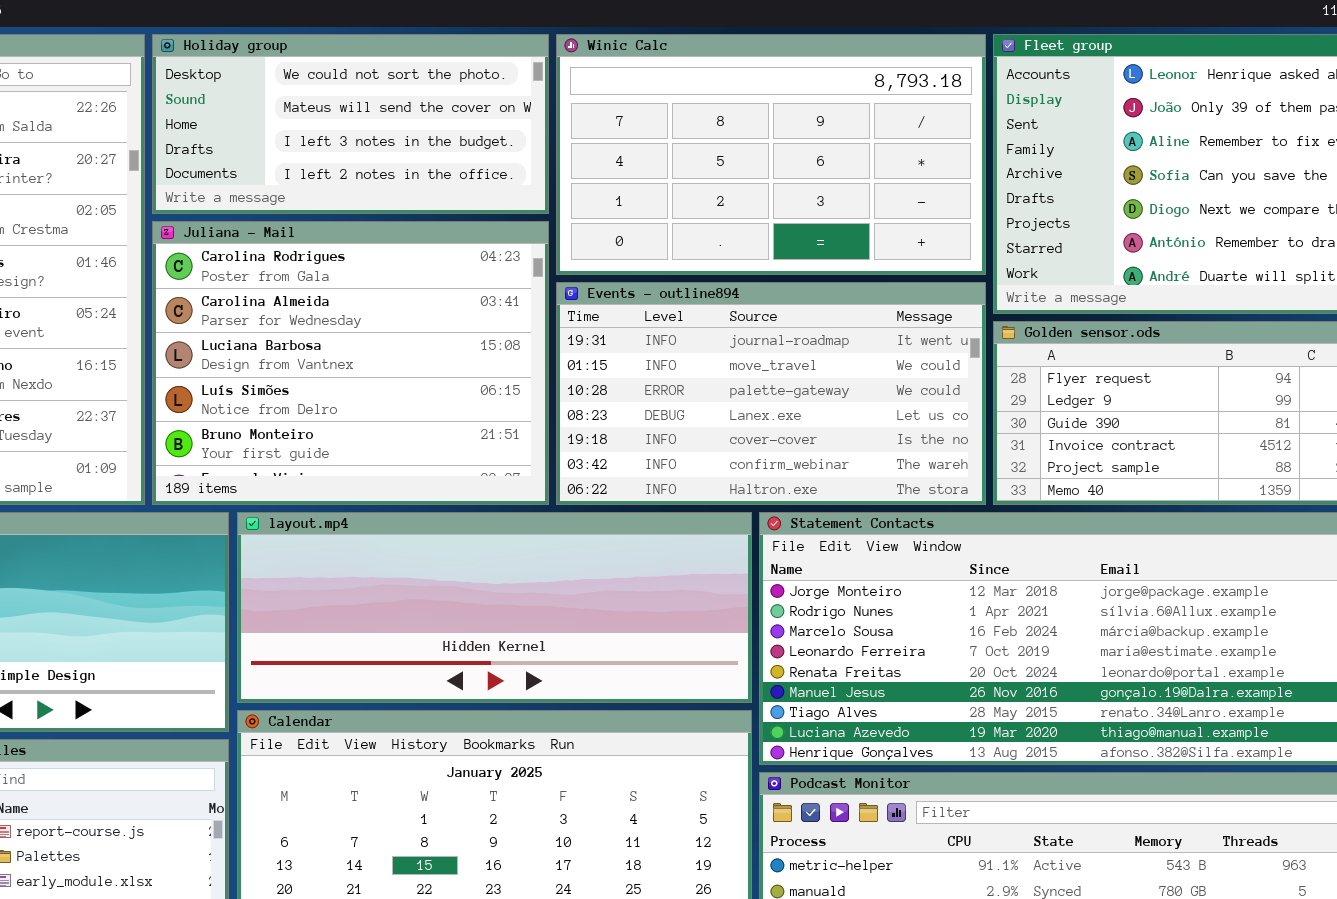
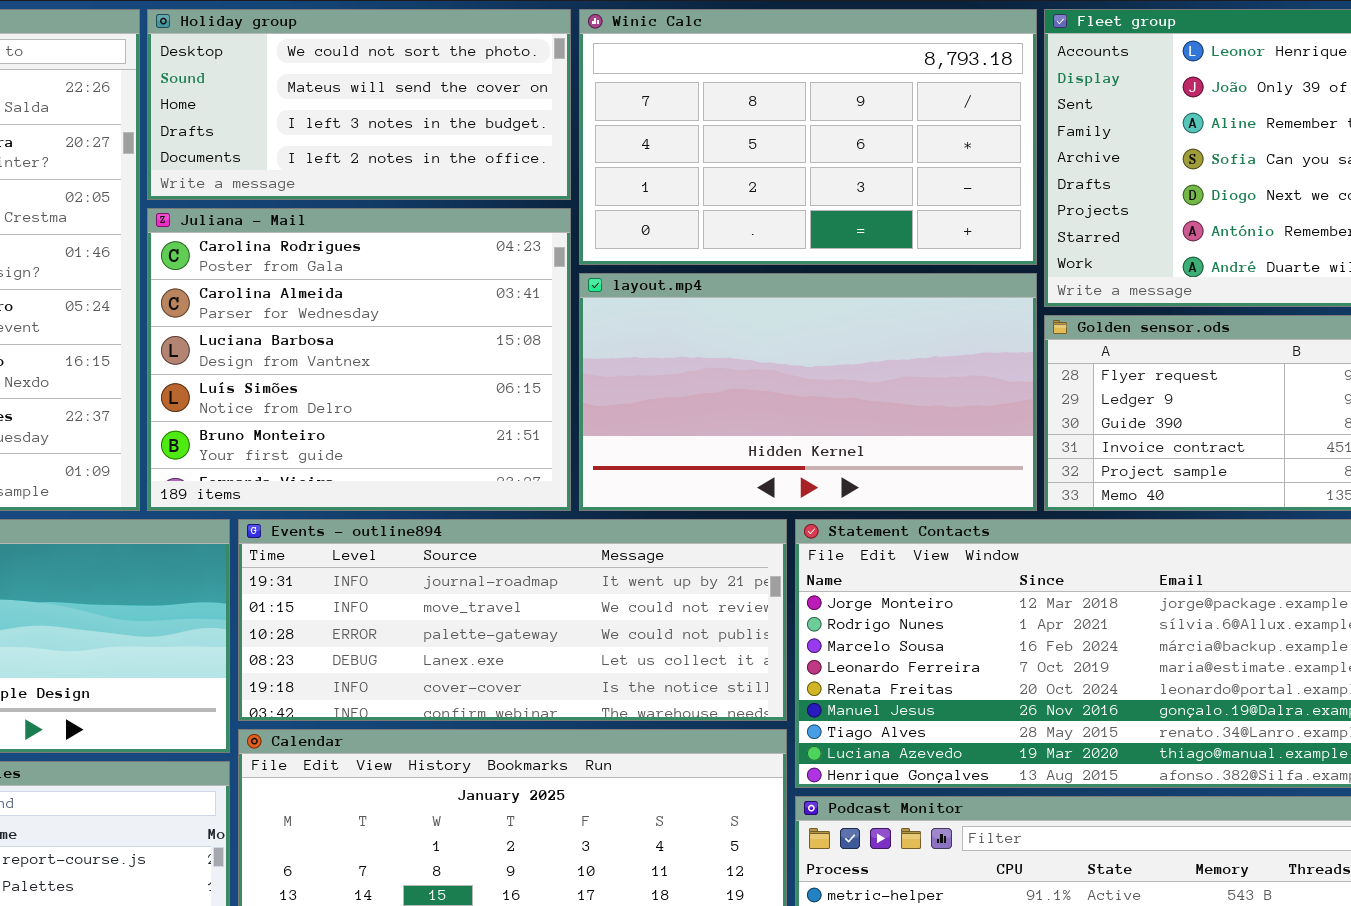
Events - outline894: [556,282,986,505] -> [238,519,787,721], moved, resized
layout.mp4: [237,512,752,703] -> [579,273,1037,511], moved, resized

